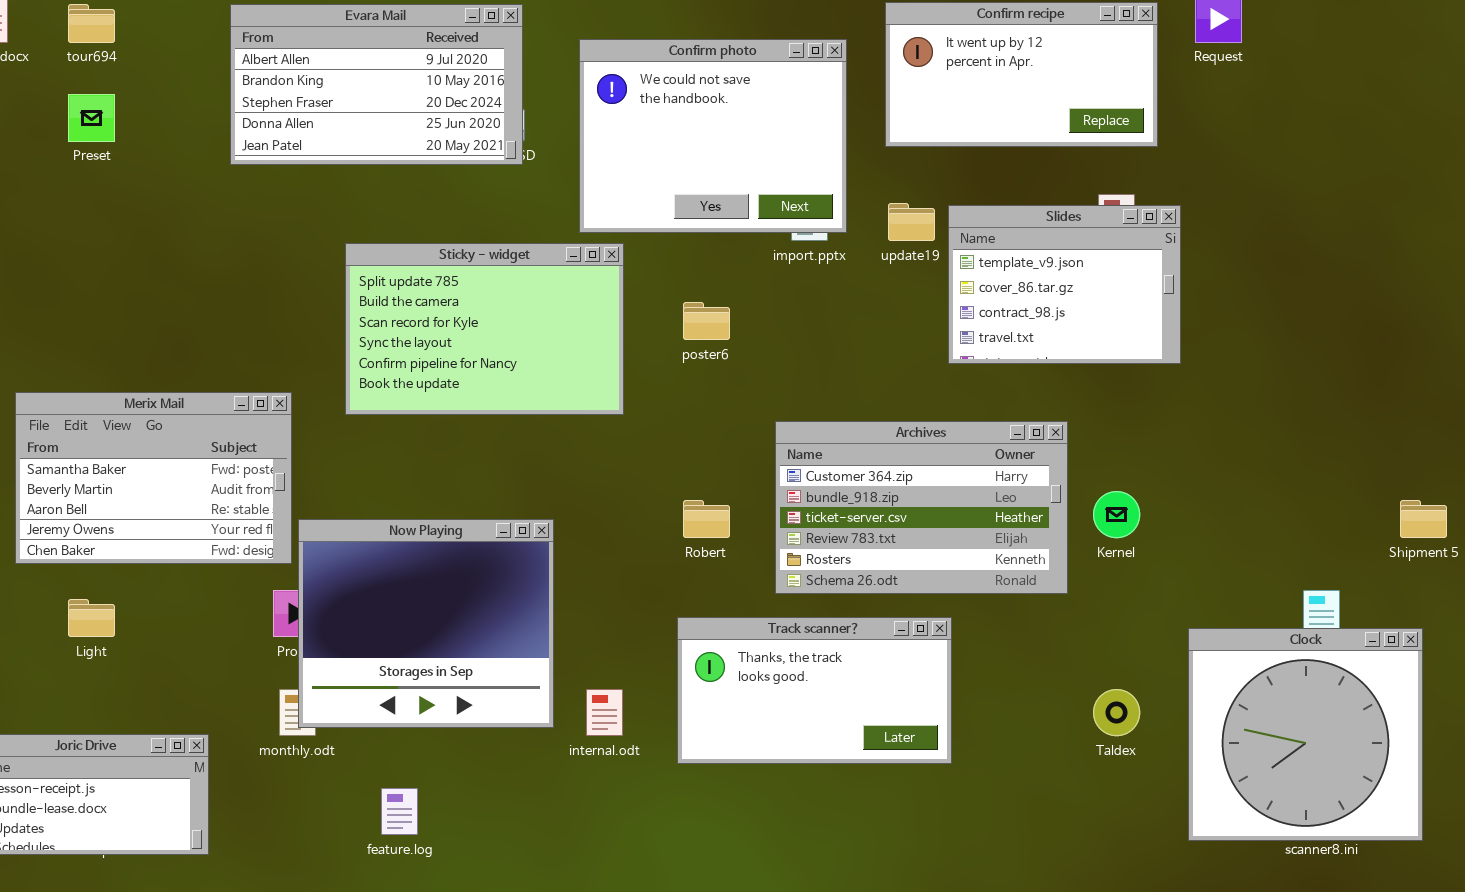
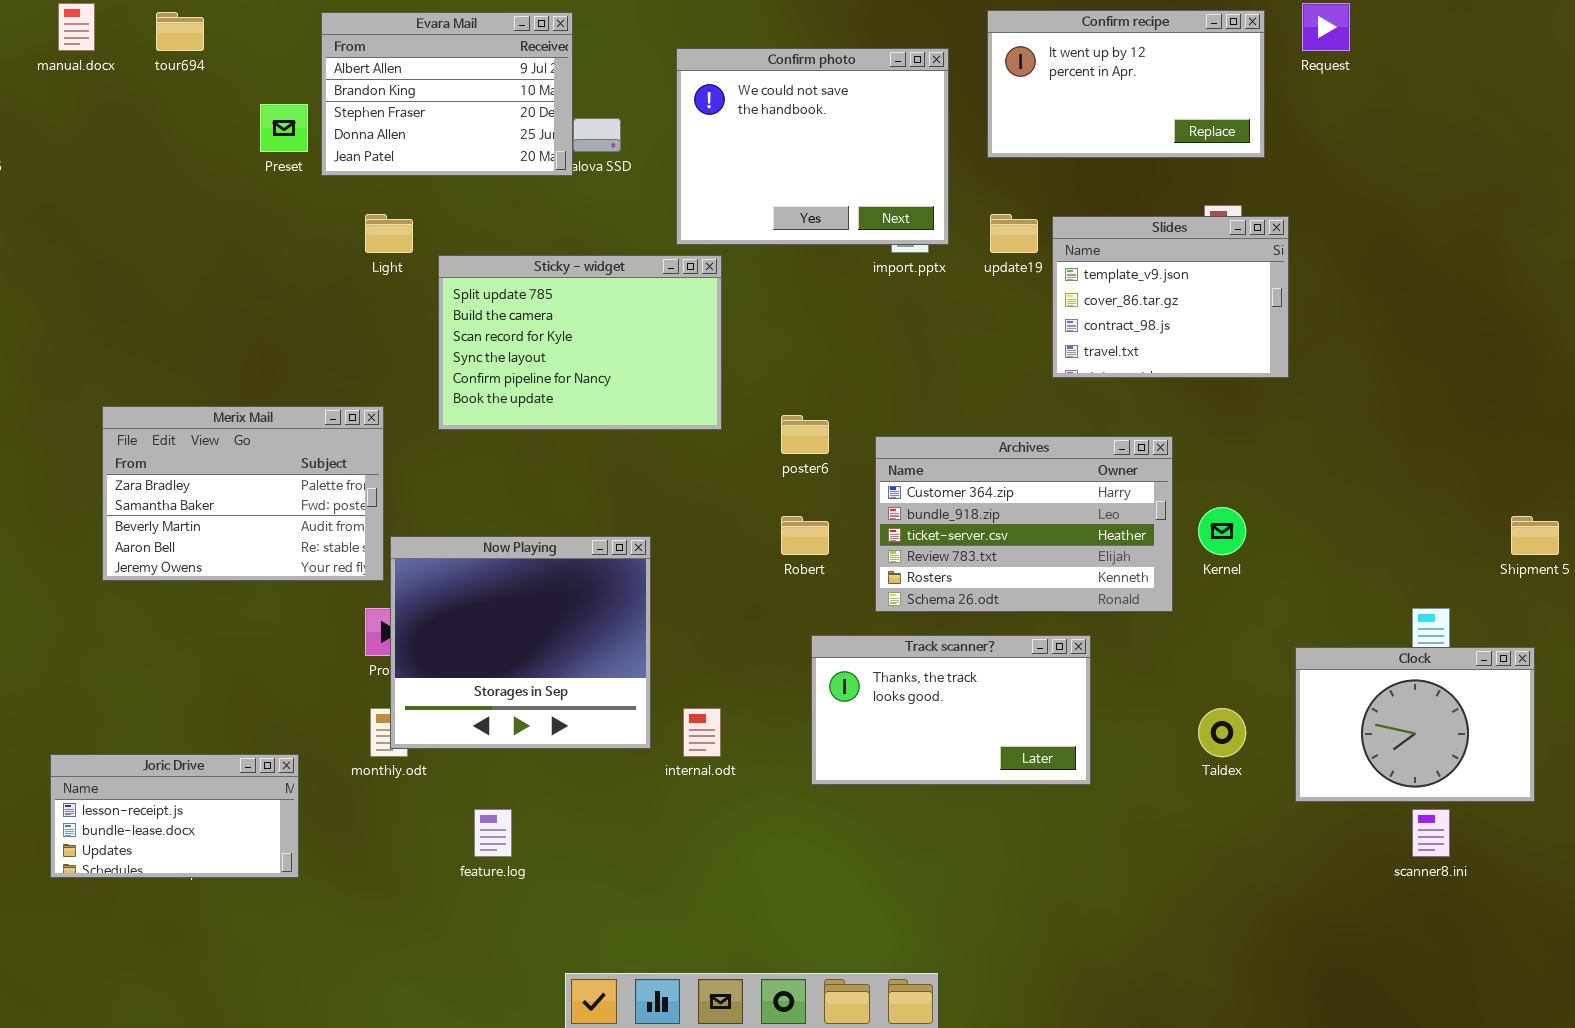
Evara Mail: [230,4,523,165] -> [321,12,573,176], resized
Preset: [68,94,115,142] -> [260,104,308,152], moved
poster6: [683,302,730,340] -> [781,415,829,454], moved
Merix Mail: [15,392,292,564] -> [102,406,384,581], scrolled up 1 row
Light: [68,599,115,637] -> [365,214,413,253], moved
Track scanner?: [677,617,952,764] -> [811,635,1091,785], moved
Clock: [1188,628,1423,841] -> [1295,647,1535,802], resized

